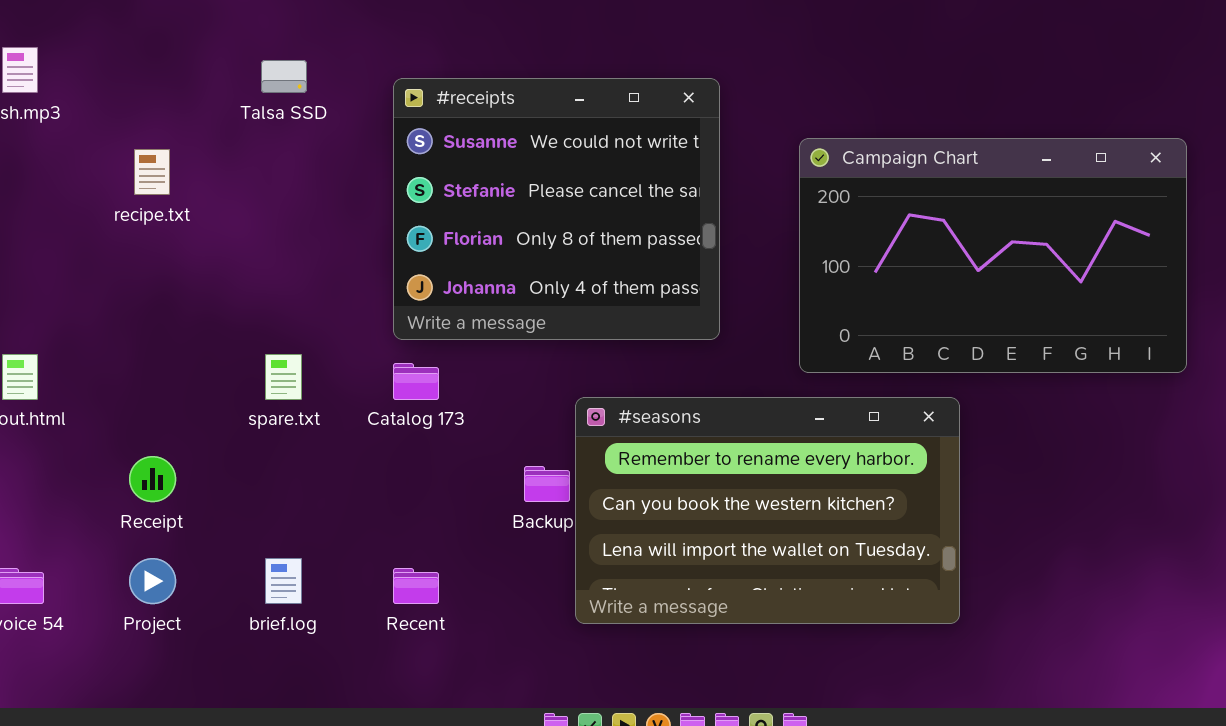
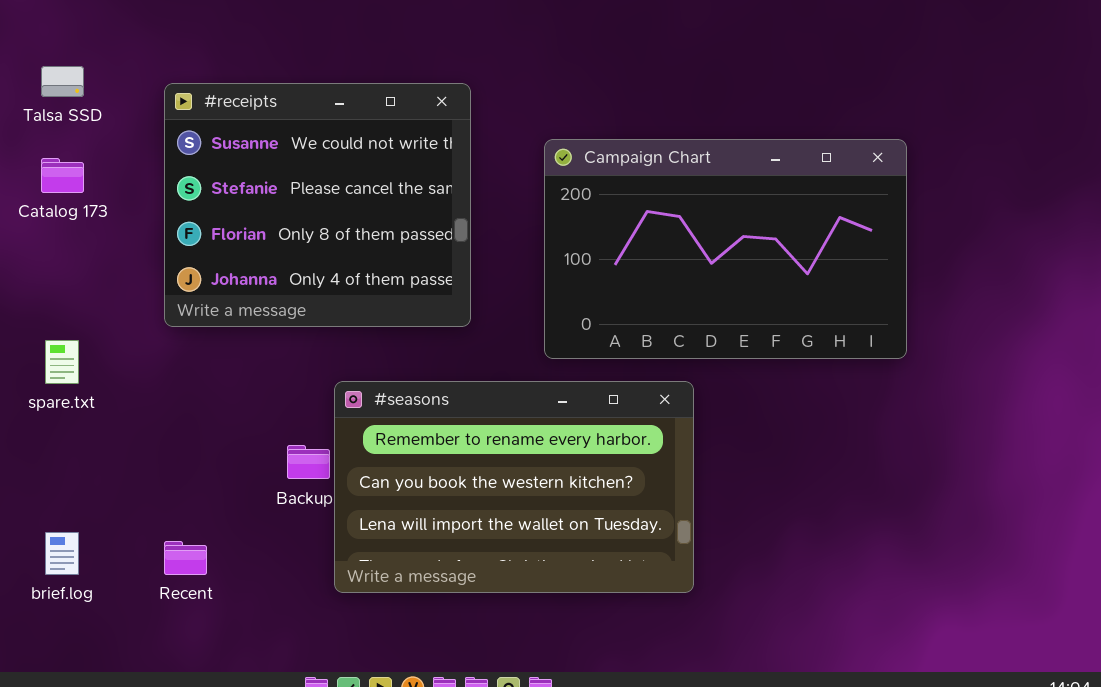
Catalog 173: [393,363,439,400] -> [41,158,84,193], moved

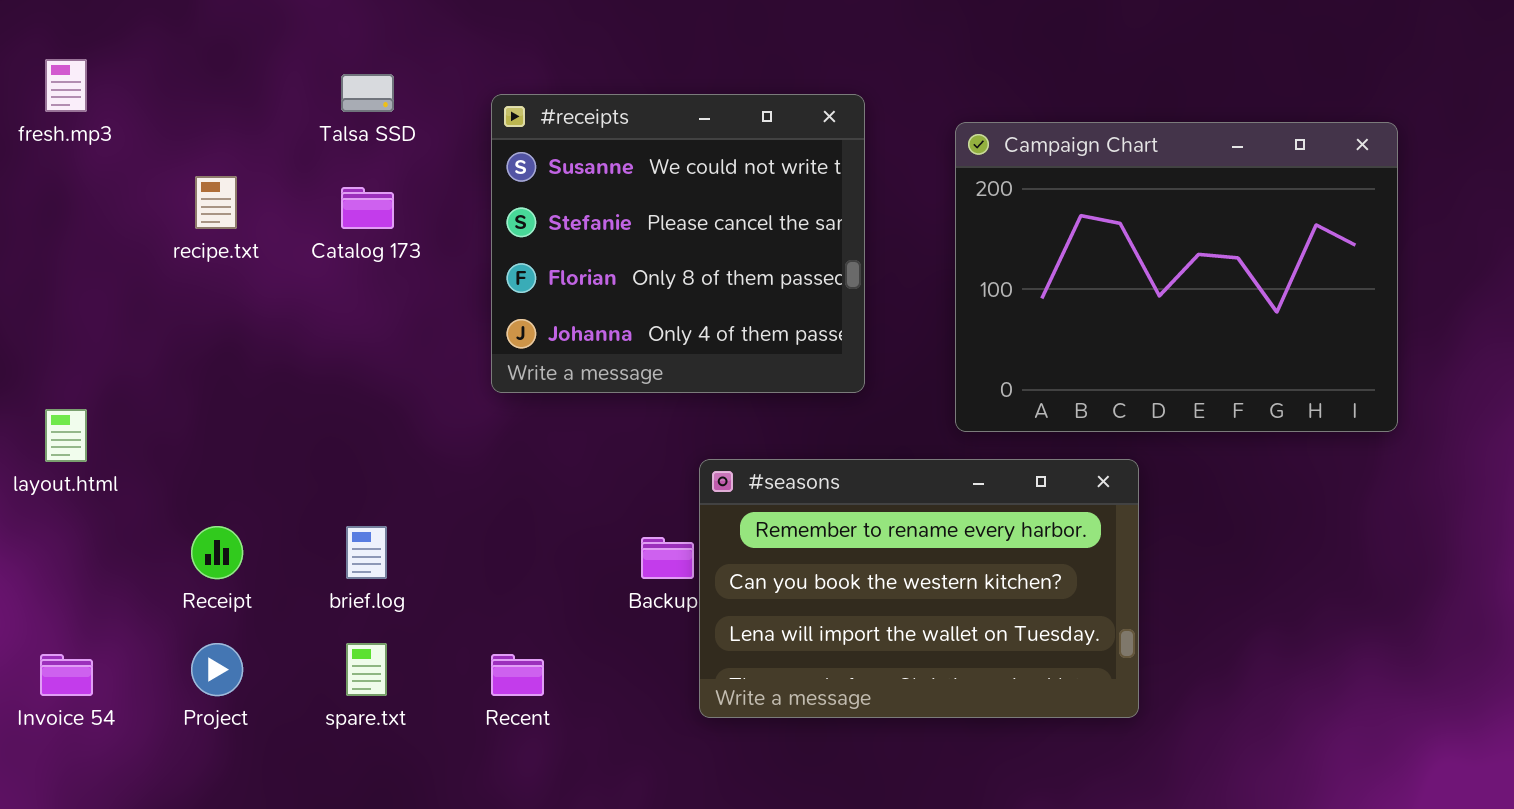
Campaign Chart: [544,139,907,359] -> [955,122,1398,432], resized
spare.txt: [45,340,79,384] -> [346,643,387,696], moved
brief.log: [45,532,79,575] -> [346,526,387,579], moved

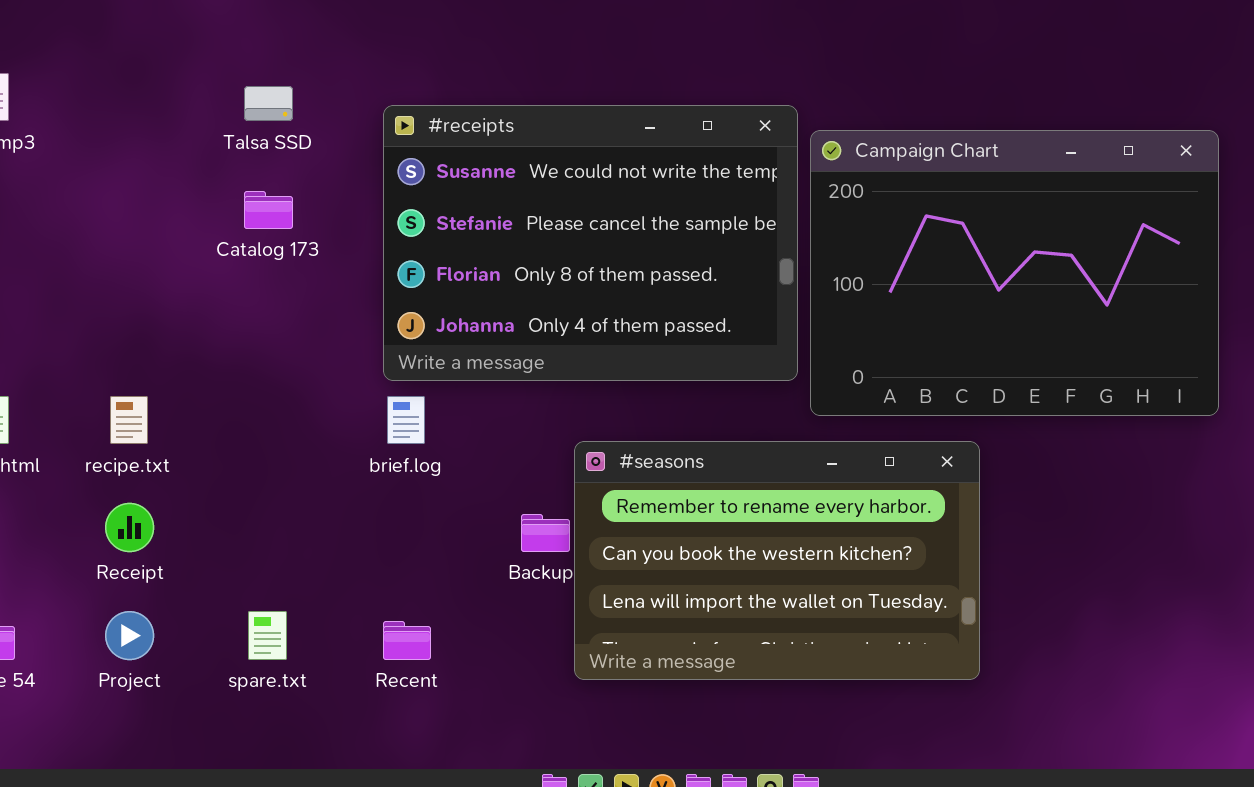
#receipts: [491,94,865,393] -> [383,105,798,381], resized
recipe.txt: [195,176,237,229] -> [110,396,148,444], moved
brief.log: [346,526,387,579] -> [387,396,425,444], moved

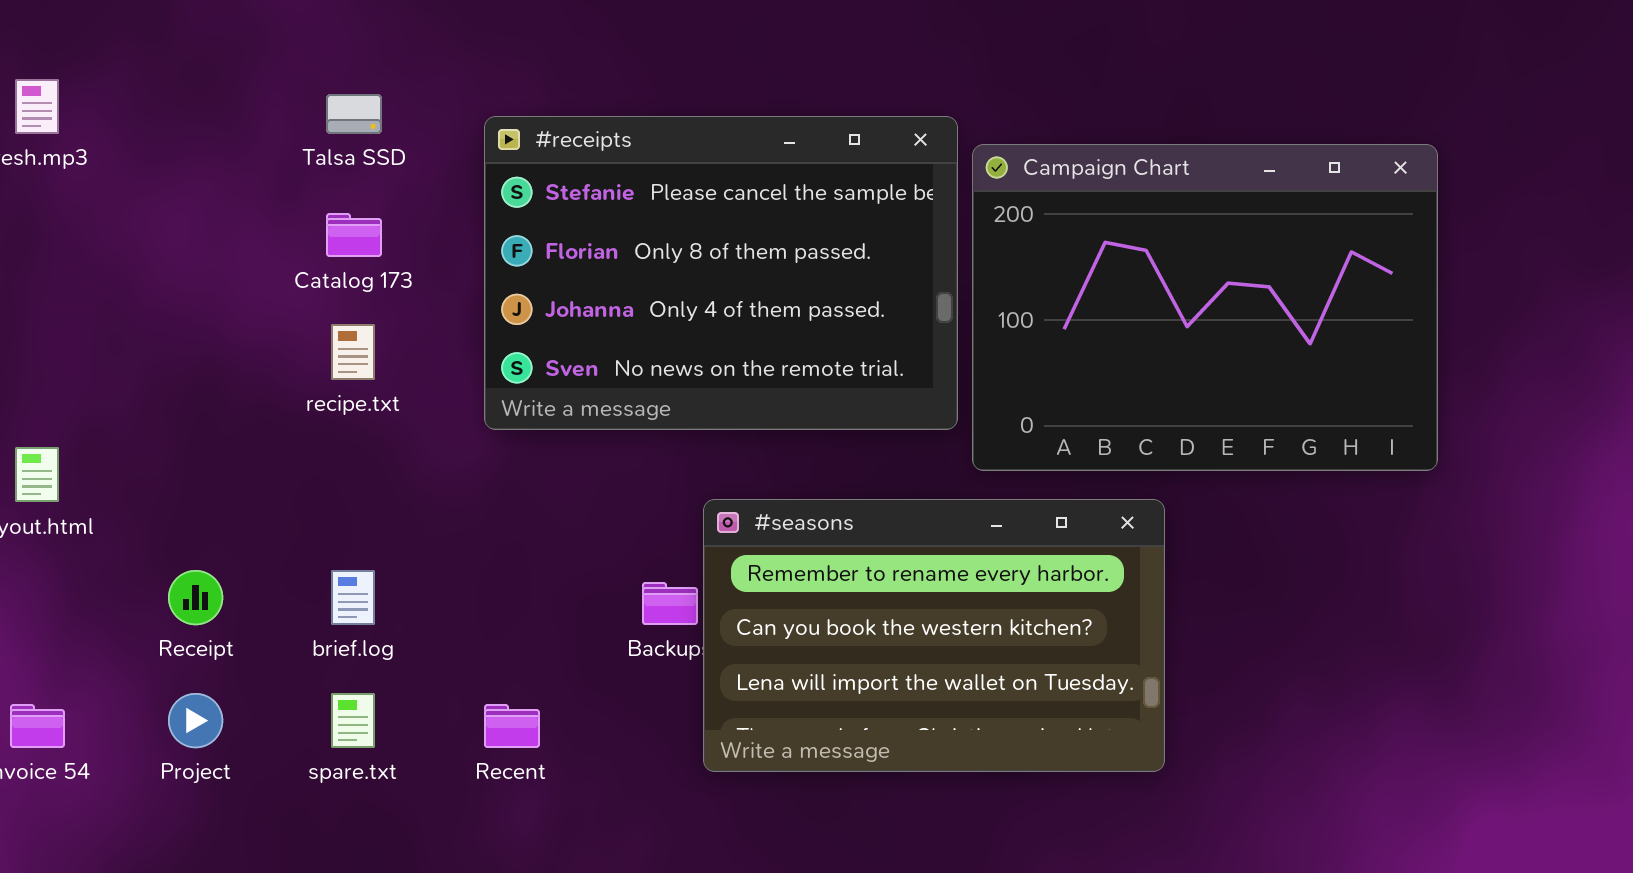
#receipts: [383,105,798,381] -> [484,116,958,430], scrolled down 1 row
recipe.txt: [110,396,148,444] -> [331,324,375,380], moved
brief.log: [387,396,425,444] -> [331,570,375,625], moved

